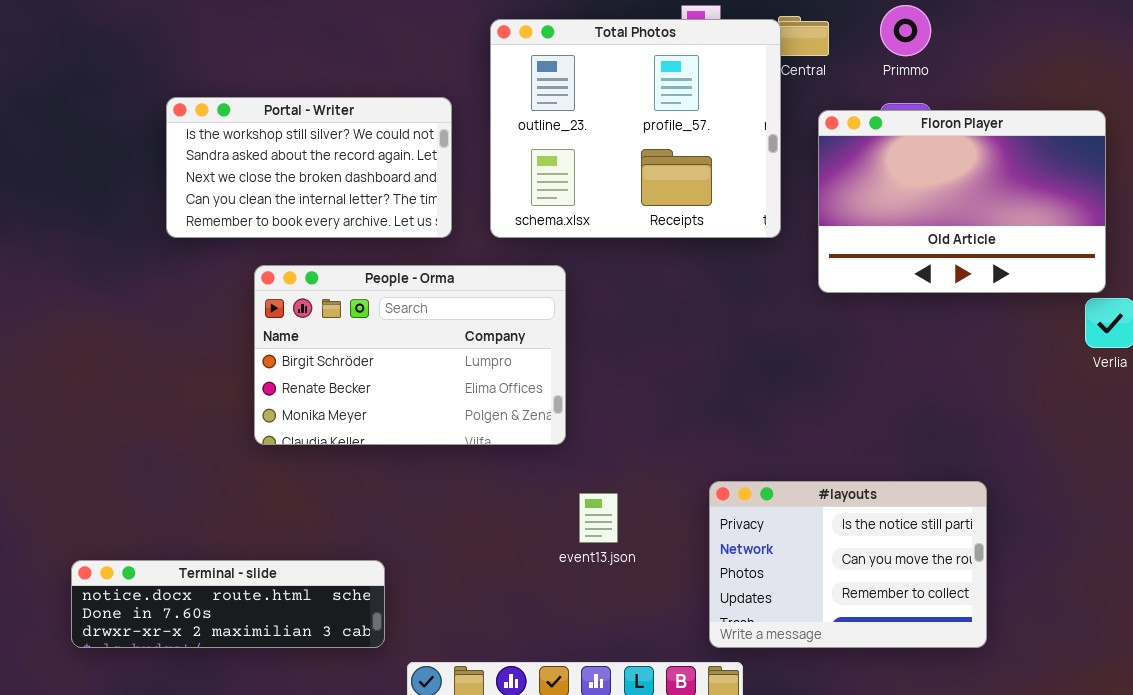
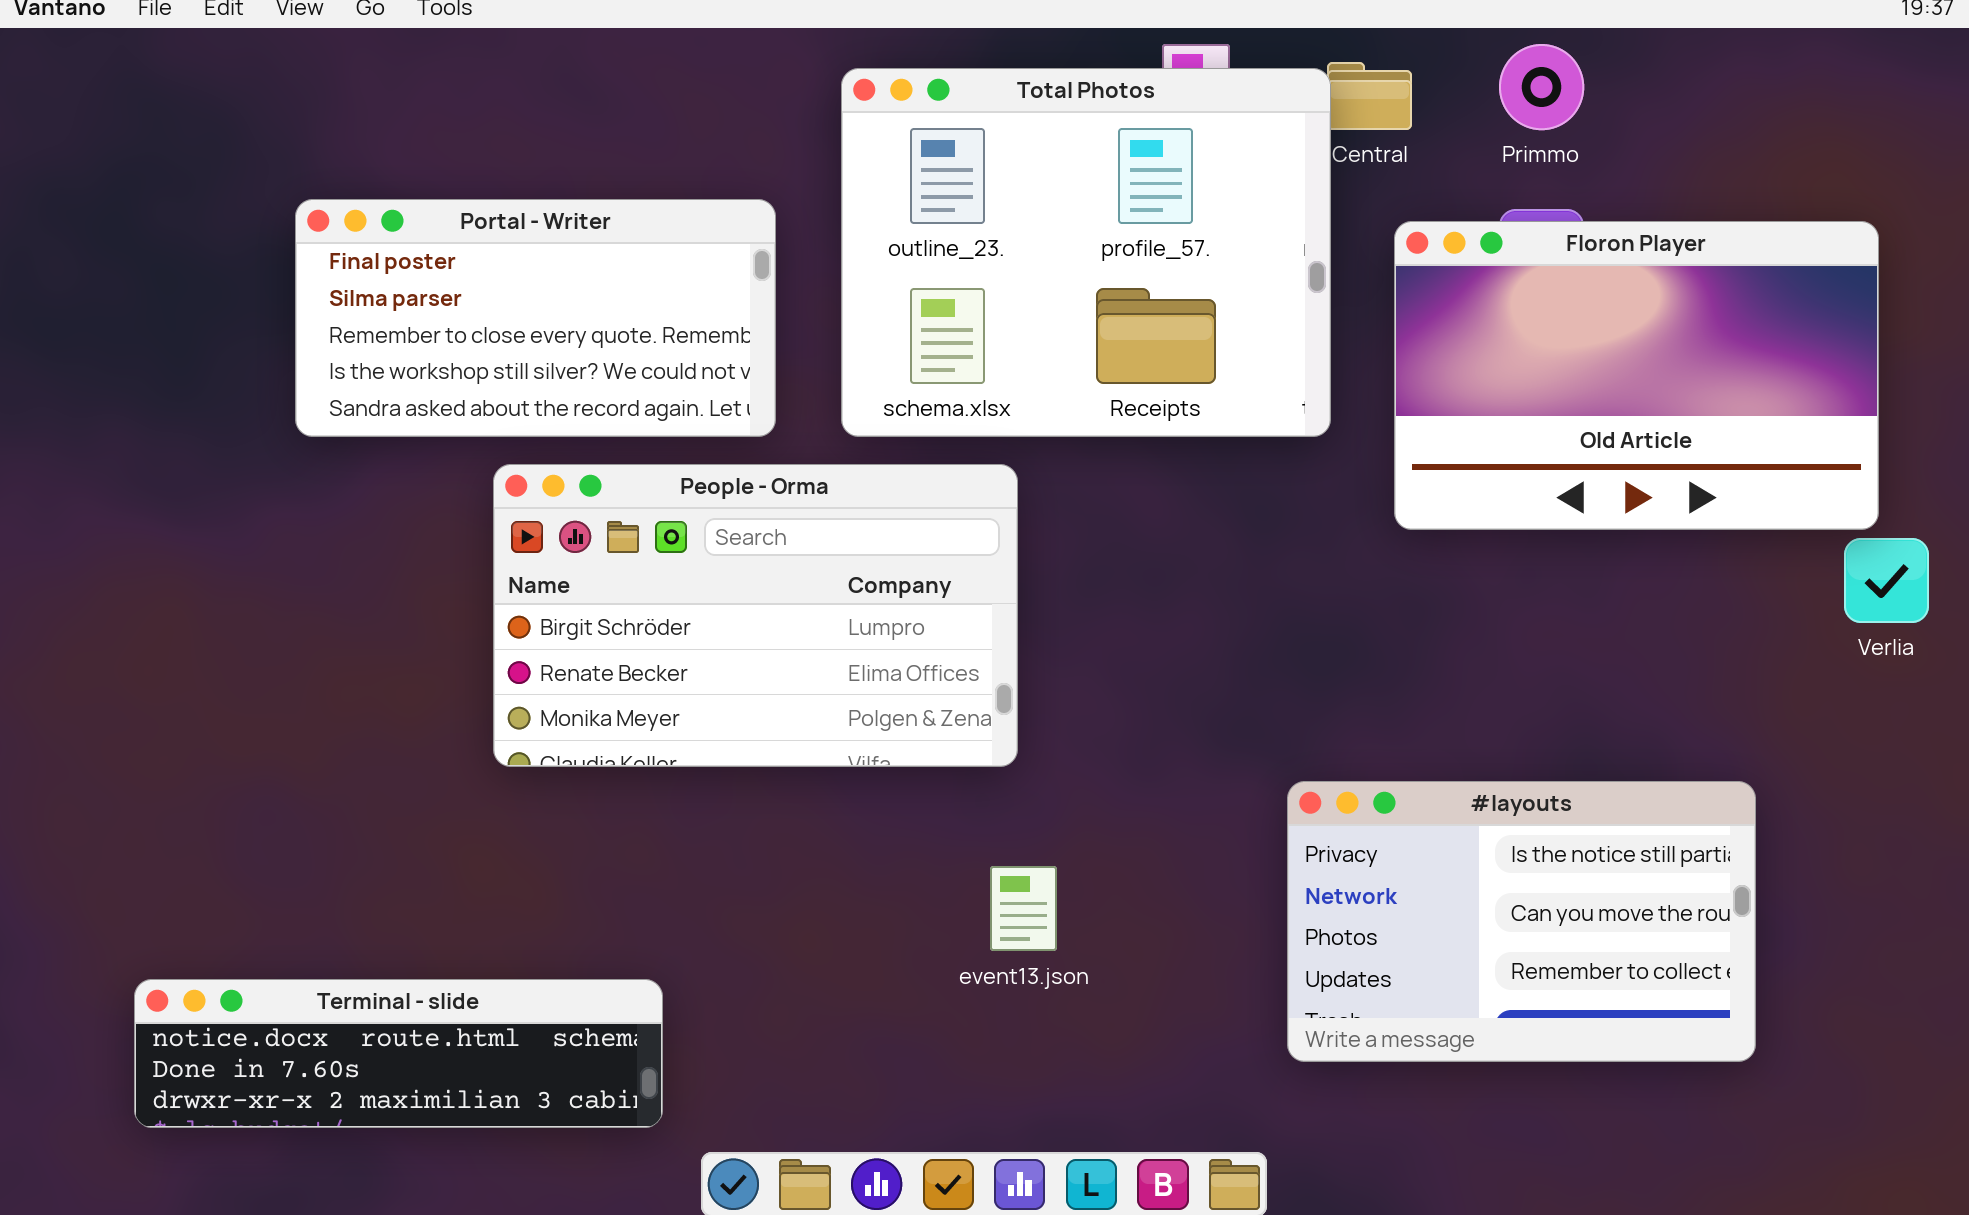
Portal - Writer: [166,97,452,238] -> [295,199,776,437], scrolled up 3 rows
People - Orma: [254,265,566,445] -> [493,464,1018,767], moved
#layouts: [709,481,987,648] -> [1287,781,1756,1062], moved

